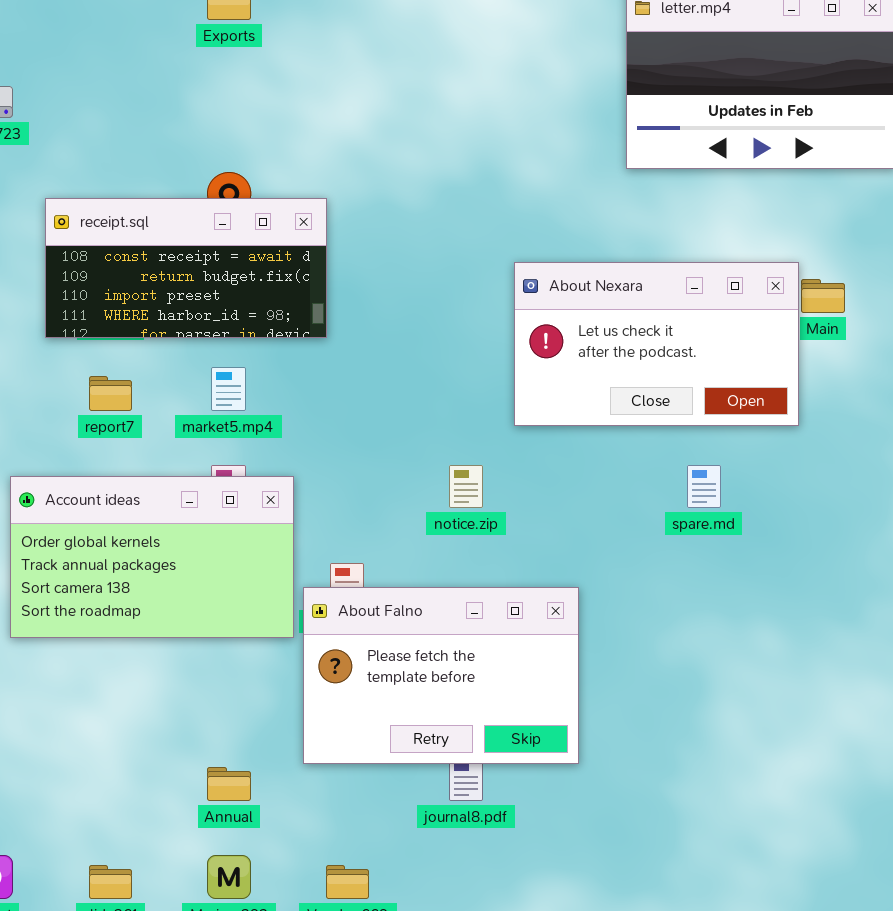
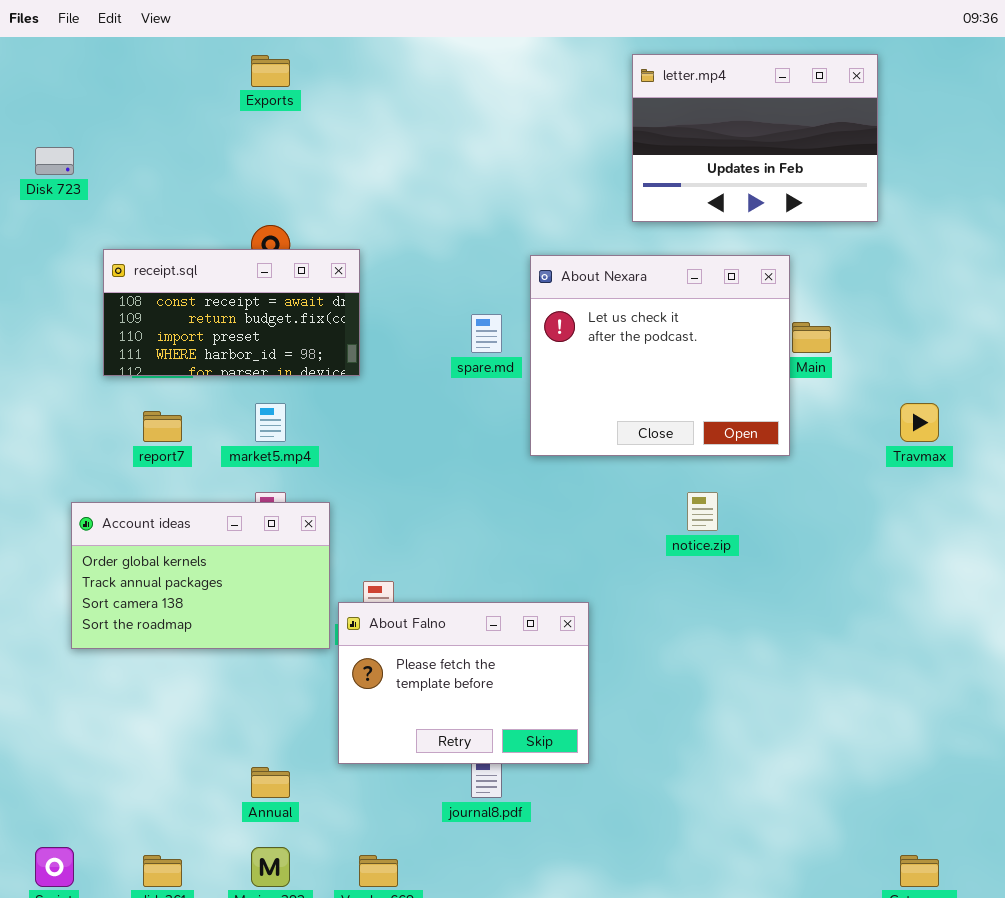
About Nexara: [514,262,799,426] -> [530,255,790,456], resized
notice.zip: [449,465,483,508] -> [687,492,718,531], moved
spare.md: [687,465,721,508] -> [471,314,502,353], moved

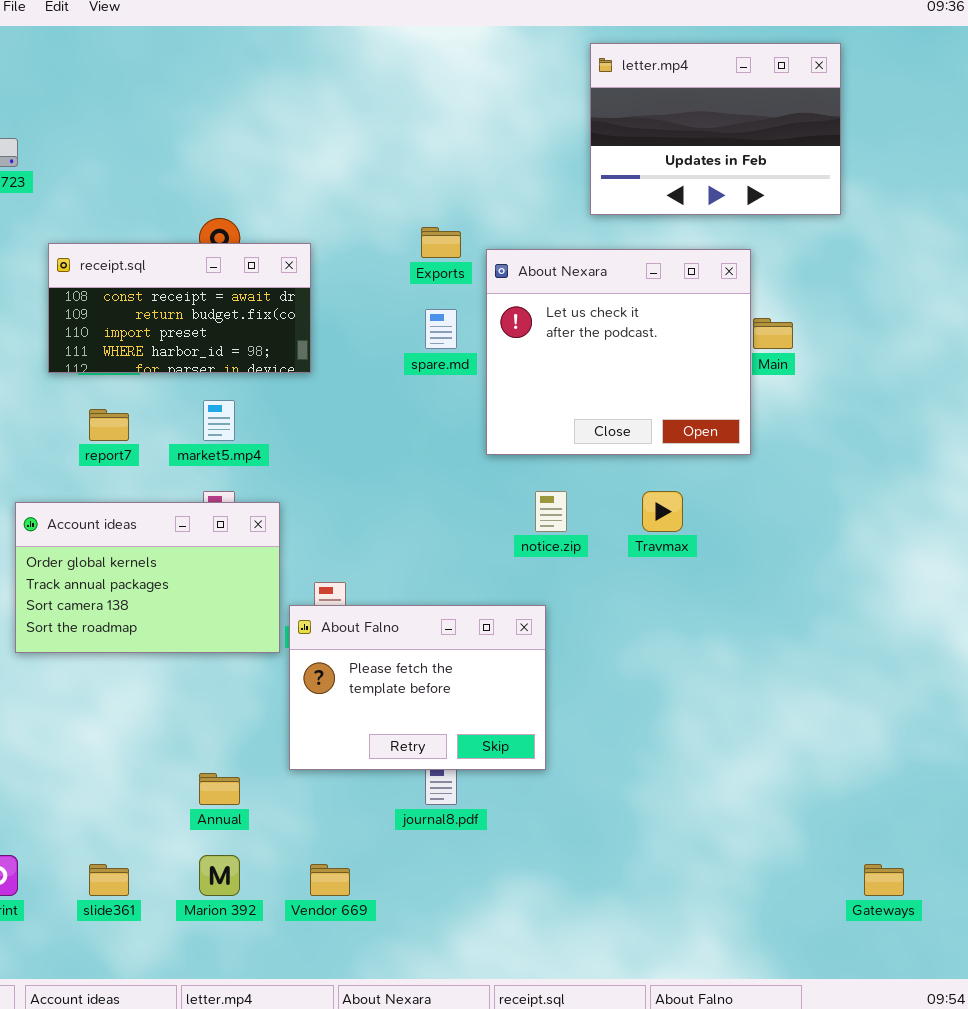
Exports: [251,55,290,87] -> [421,227,461,258], moved
Travmax: [900,403,939,442] -> [642,491,683,532], moved
notice.zip: [687,492,718,531] -> [535,491,567,532], moved

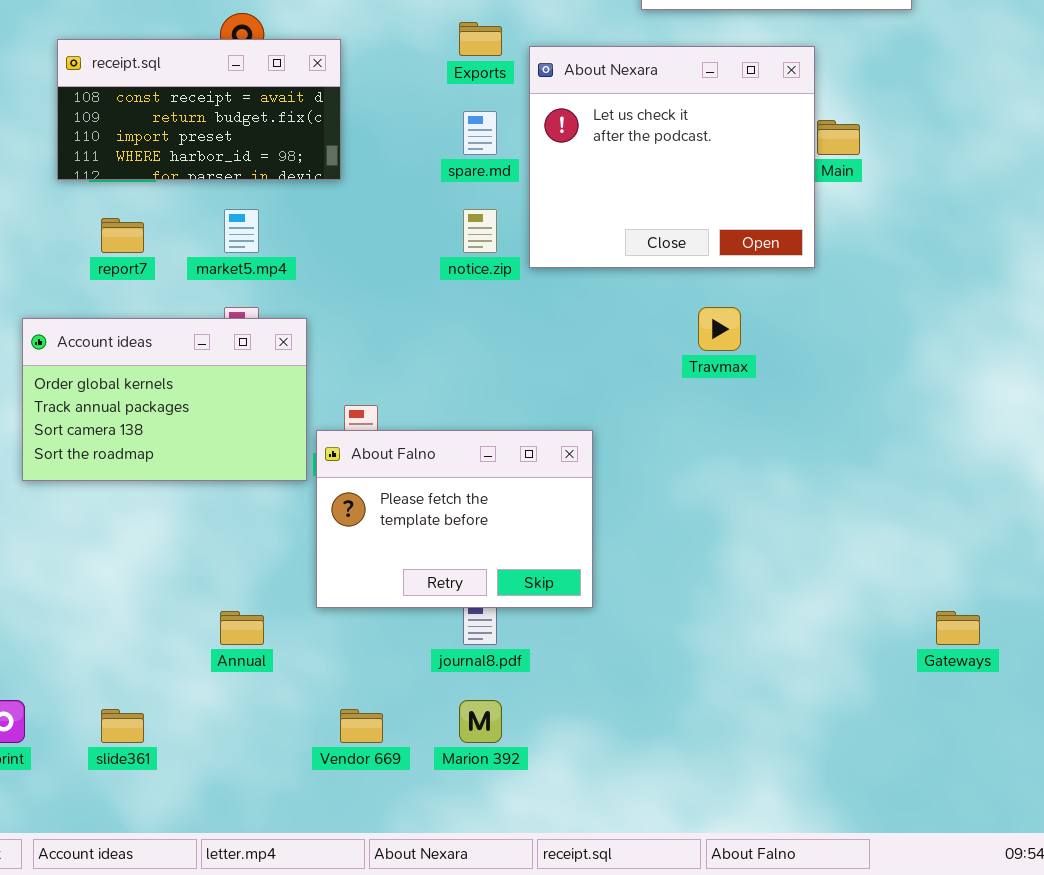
notice.zip: [535,491,567,532] -> [463,209,497,253], moved
Marion 392: [199,855,240,896] -> [459,700,502,743], moved
Gateways: [864,864,904,896] -> [936,611,980,645], moved

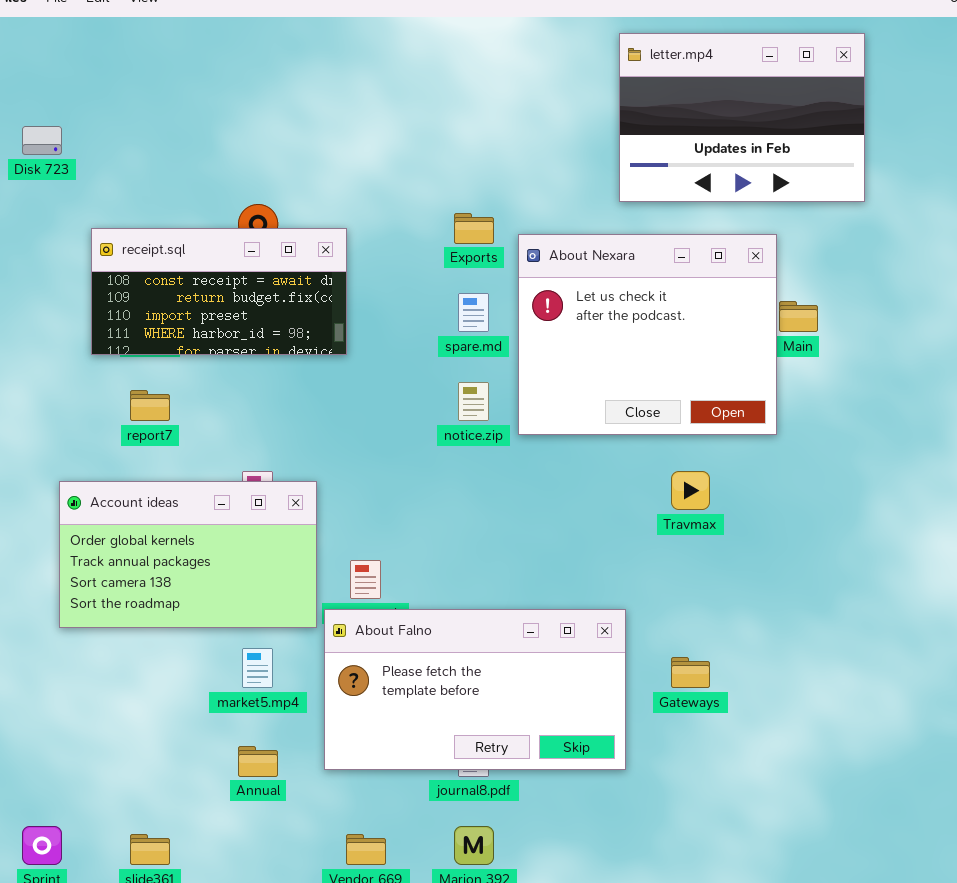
market5.mp4: [224,209,259,253] -> [242,648,273,688], moved
About Falno: [316,430,593,608] -> [324,609,626,770], moved, resized
Gateways: [936,611,980,645] -> [671,657,710,688], moved

